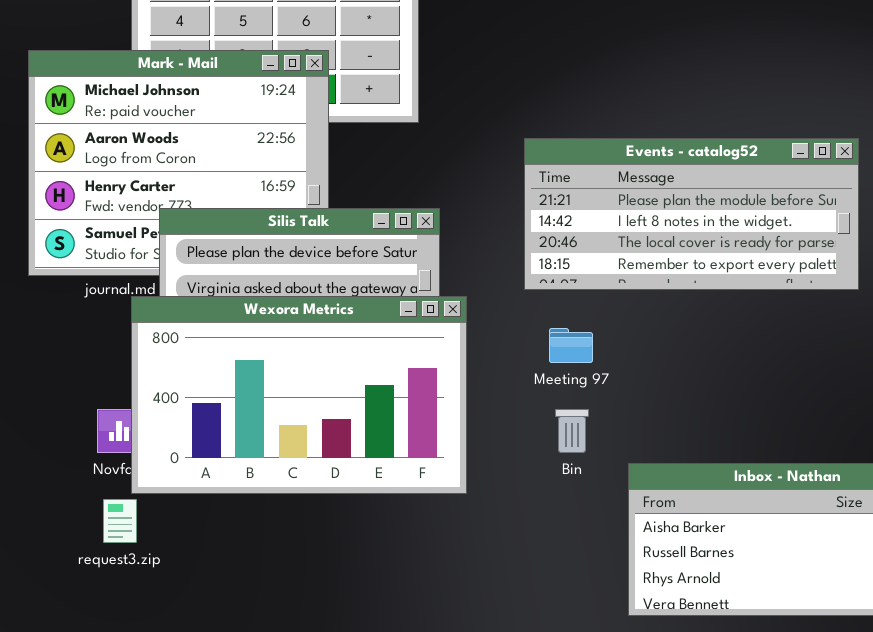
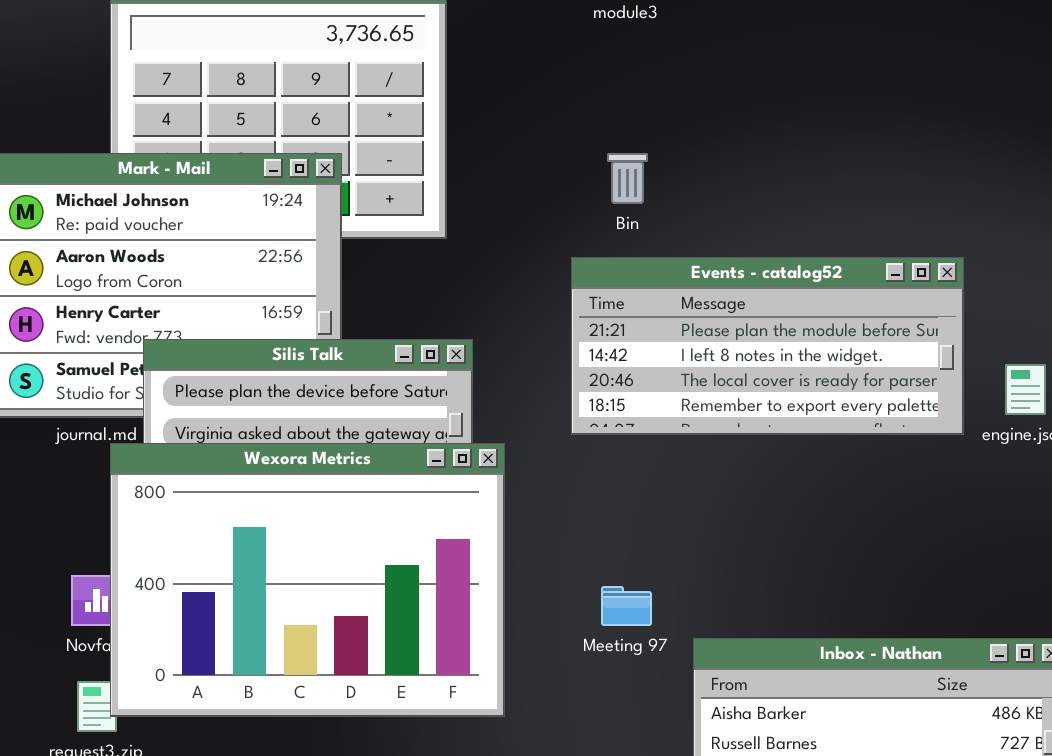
Wexora Metrics: [131,296,467,494] -> [110,443,505,717], resized
Meeting 97: [549,328,593,363] -> [601,586,652,626], moved
Bin: [555,409,589,453] -> [607,153,648,204], moved

